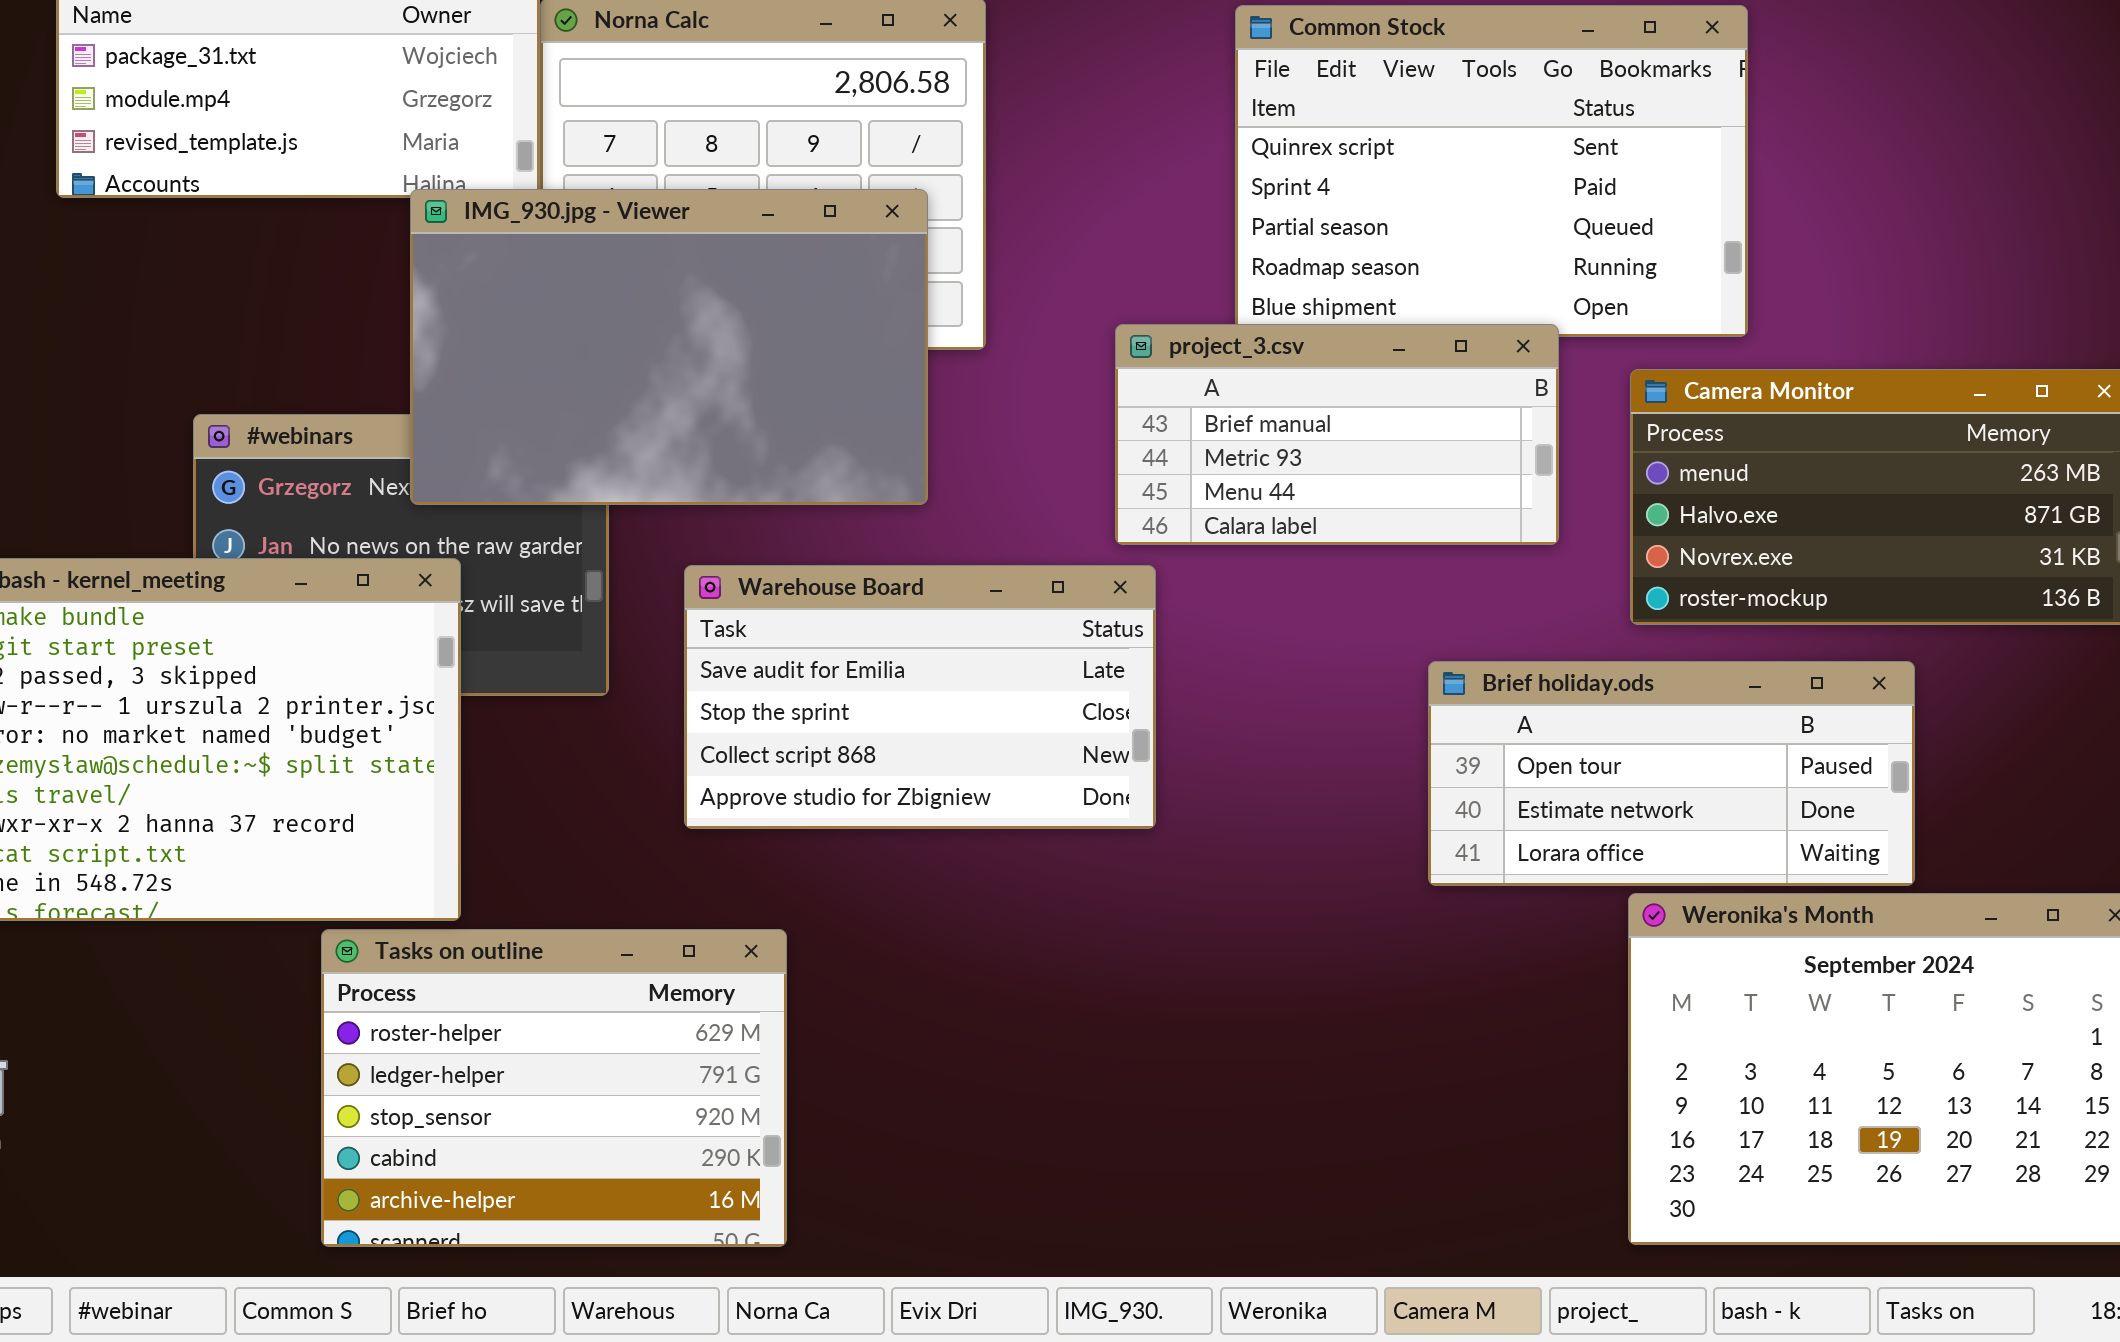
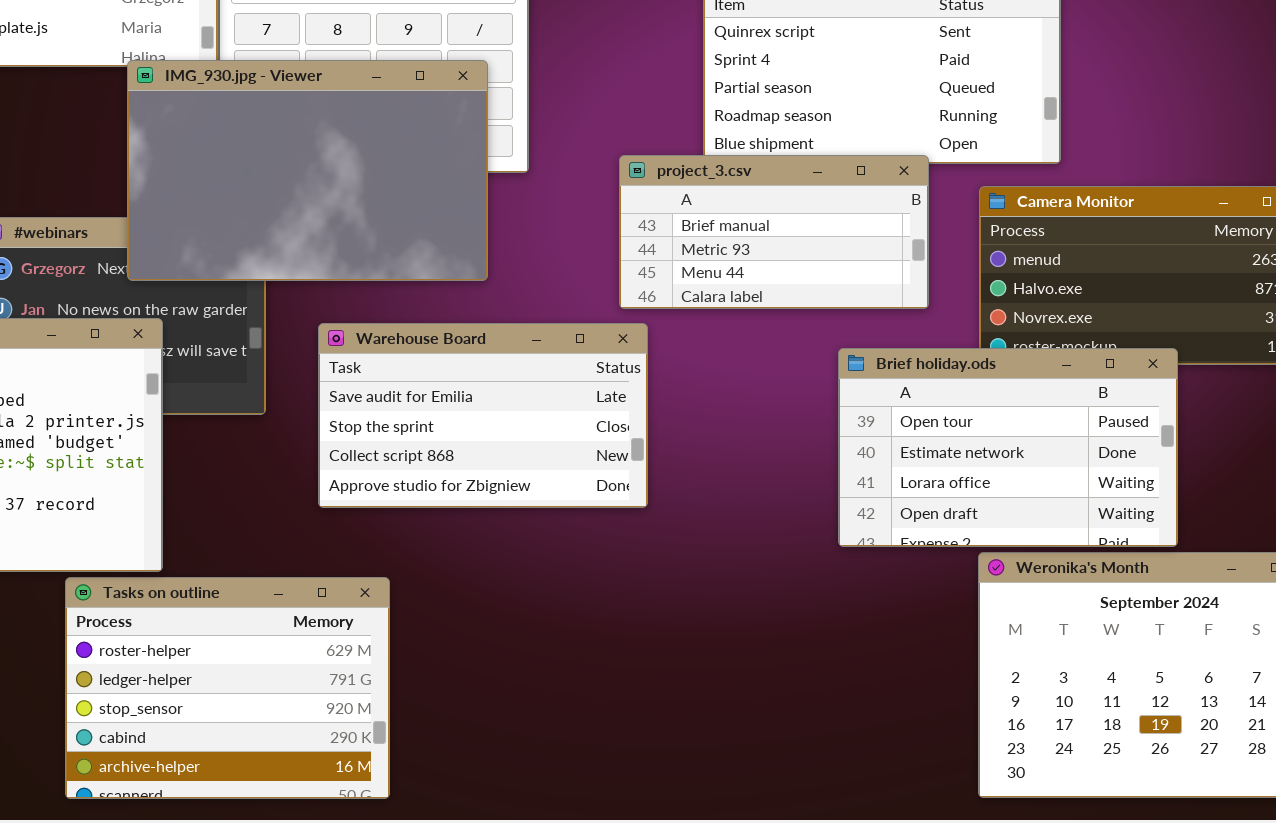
Brief holiday.ods: [1428,661,1915,886] -> [838,348,1178,547], resized

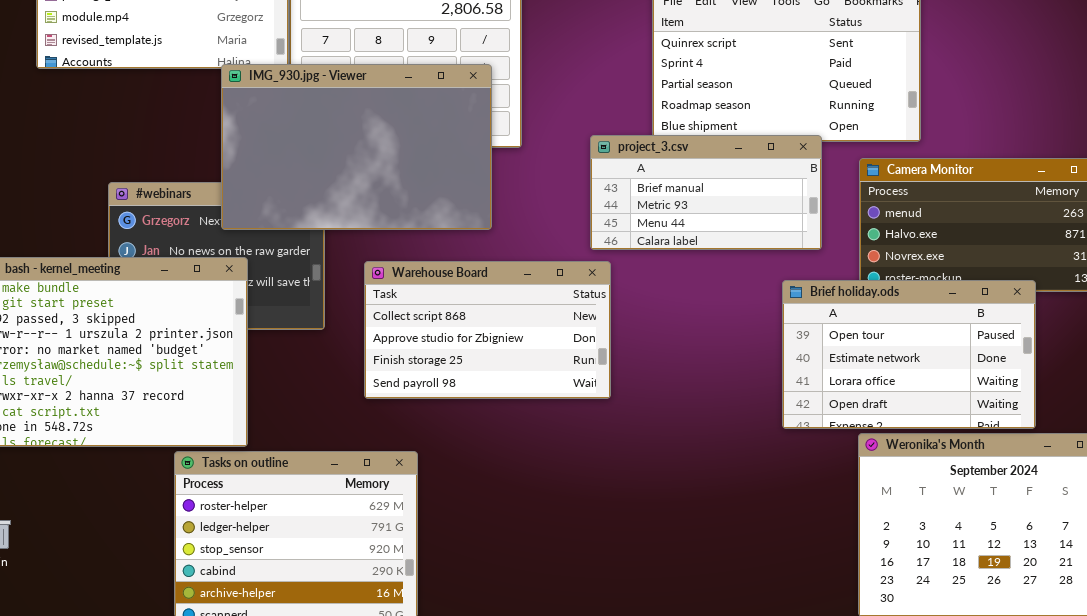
Warehouse Board: [318,323,648,508] -> [364,261,611,399], scrolled down 2 rows
Brief holiday.ods: [838,348,1178,547] -> [782,280,1036,429], moved

